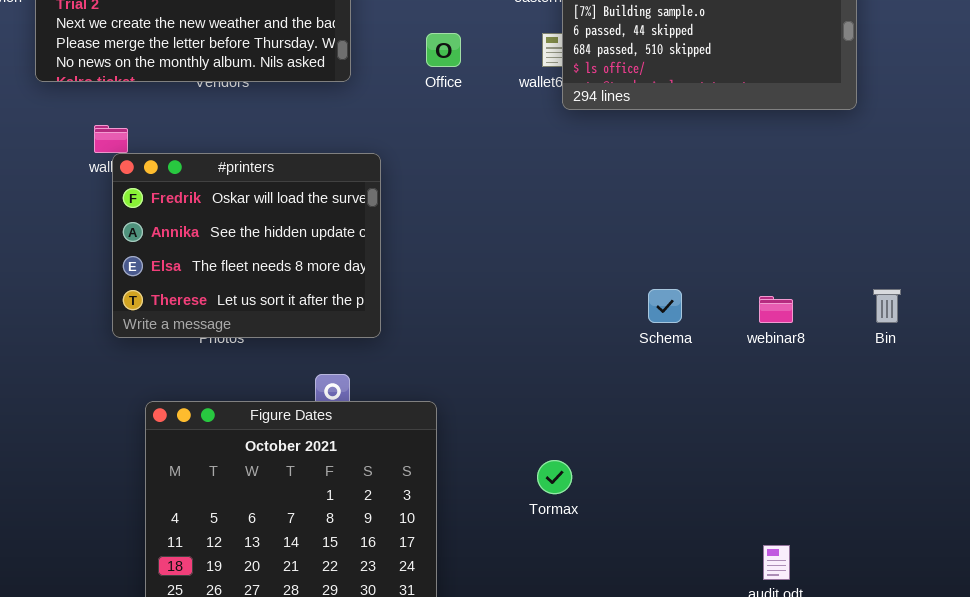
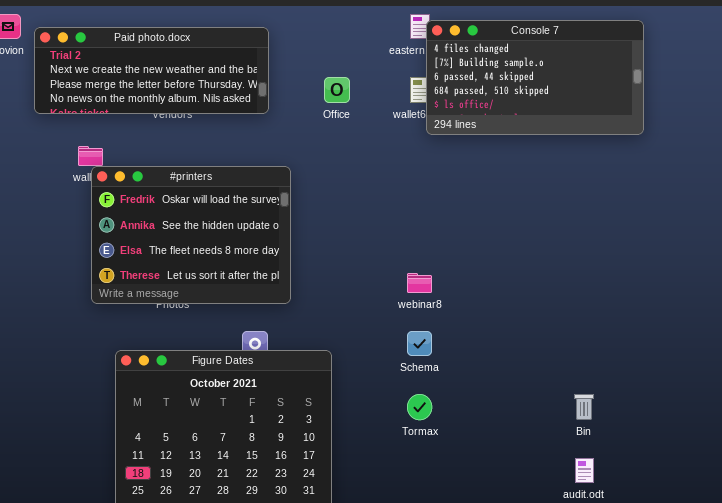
Schema: [648,289,682,323] -> [407,331,432,356], moved
Bin: [873,289,901,323] -> [574,394,594,420], moved
webinar8: [759,296,793,323] -> [407,273,432,293], moved

